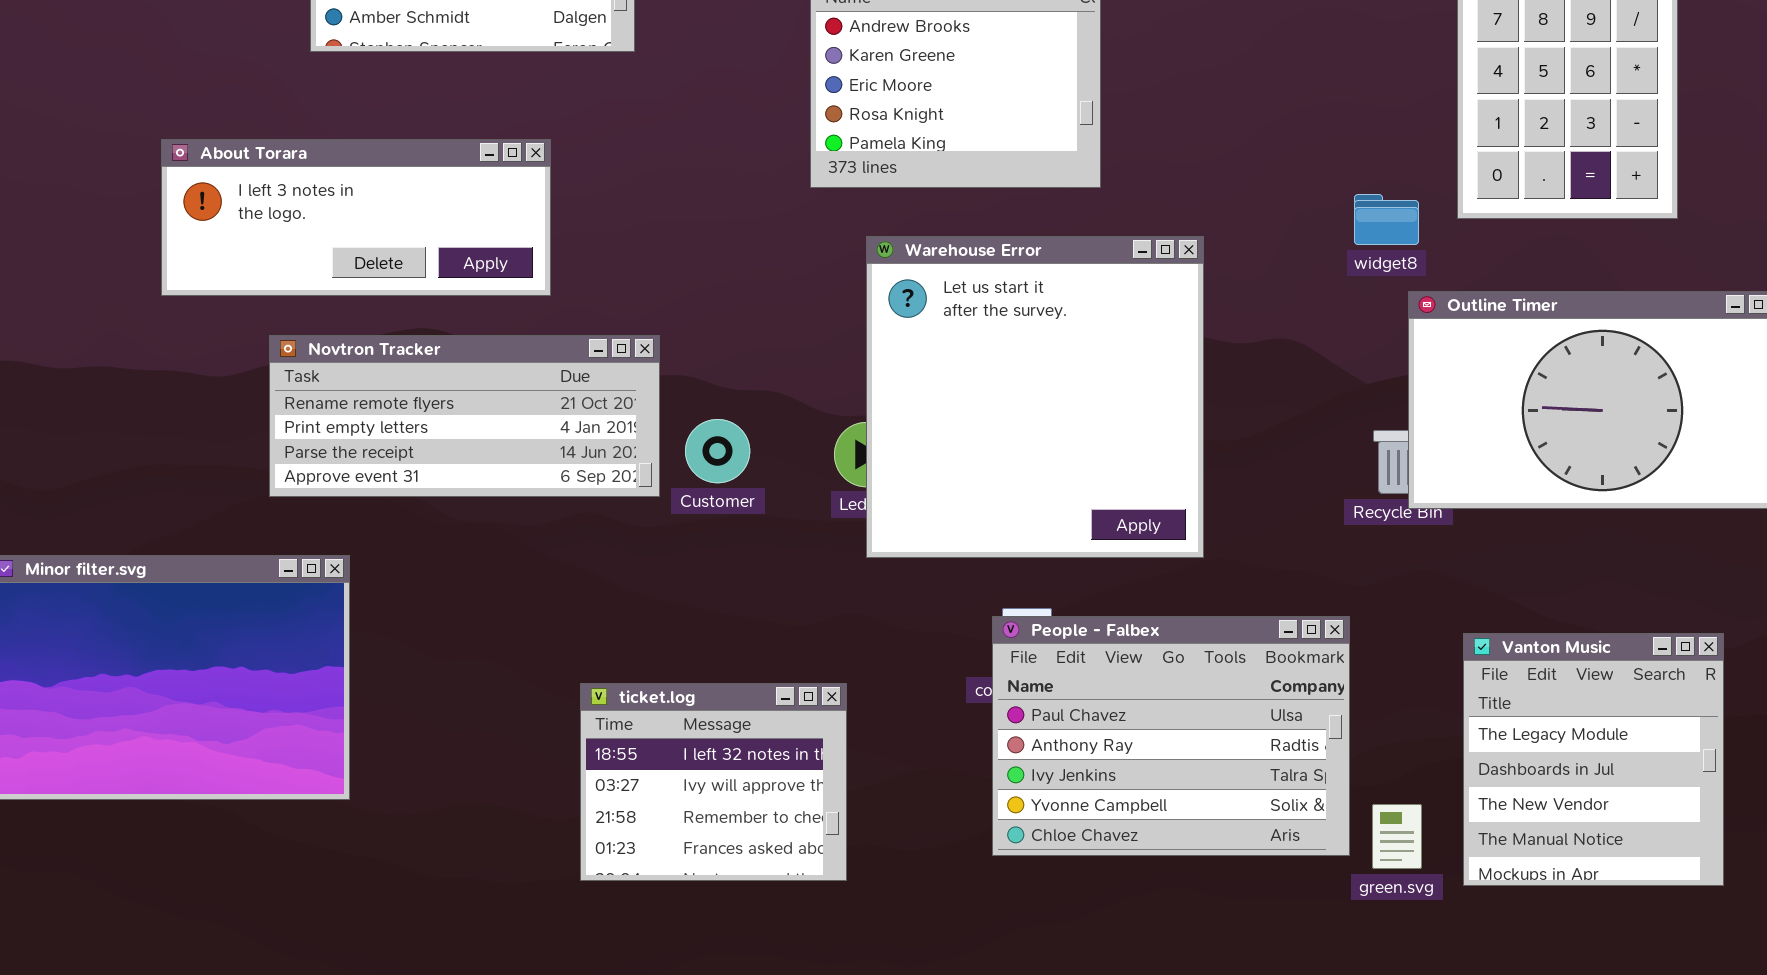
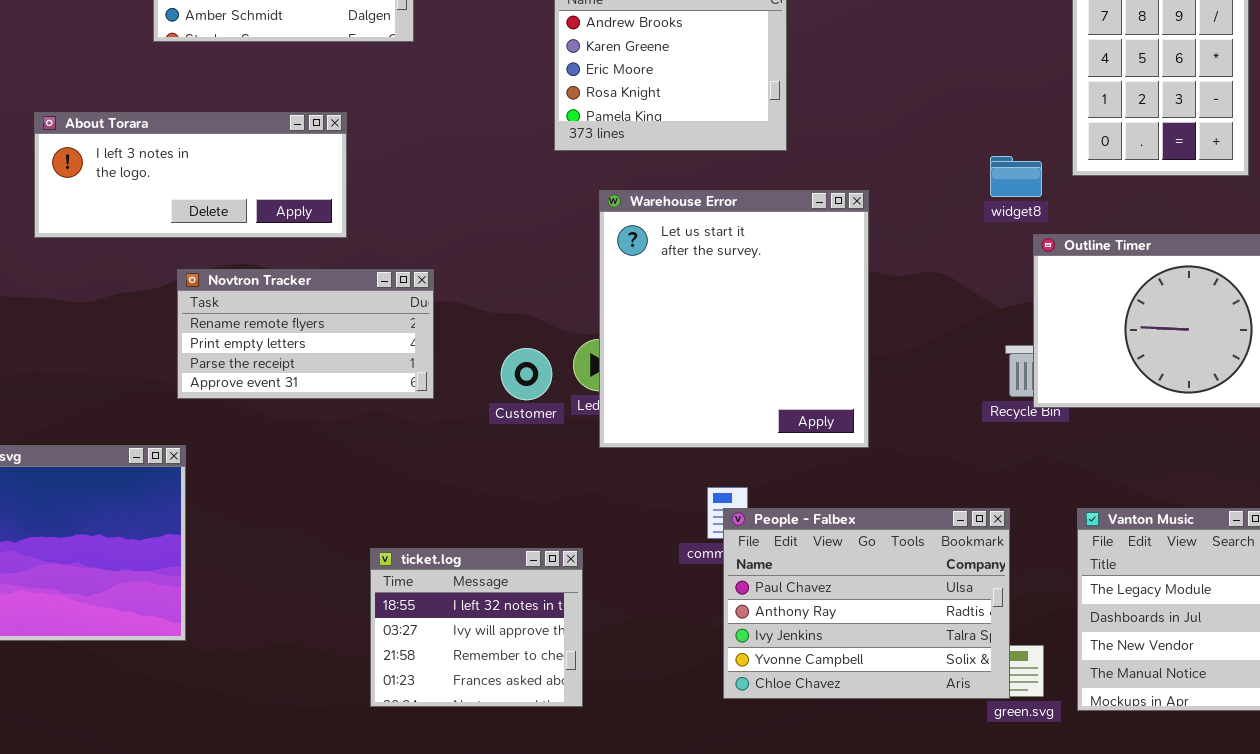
Novtron Tracker: [269,335,660,497] -> [177,269,434,399], resized
Customer: [685,419,750,483] -> [501,348,552,400], moved
People - Falbex: [992,616,1350,856] -> [723,508,1010,699], moved

